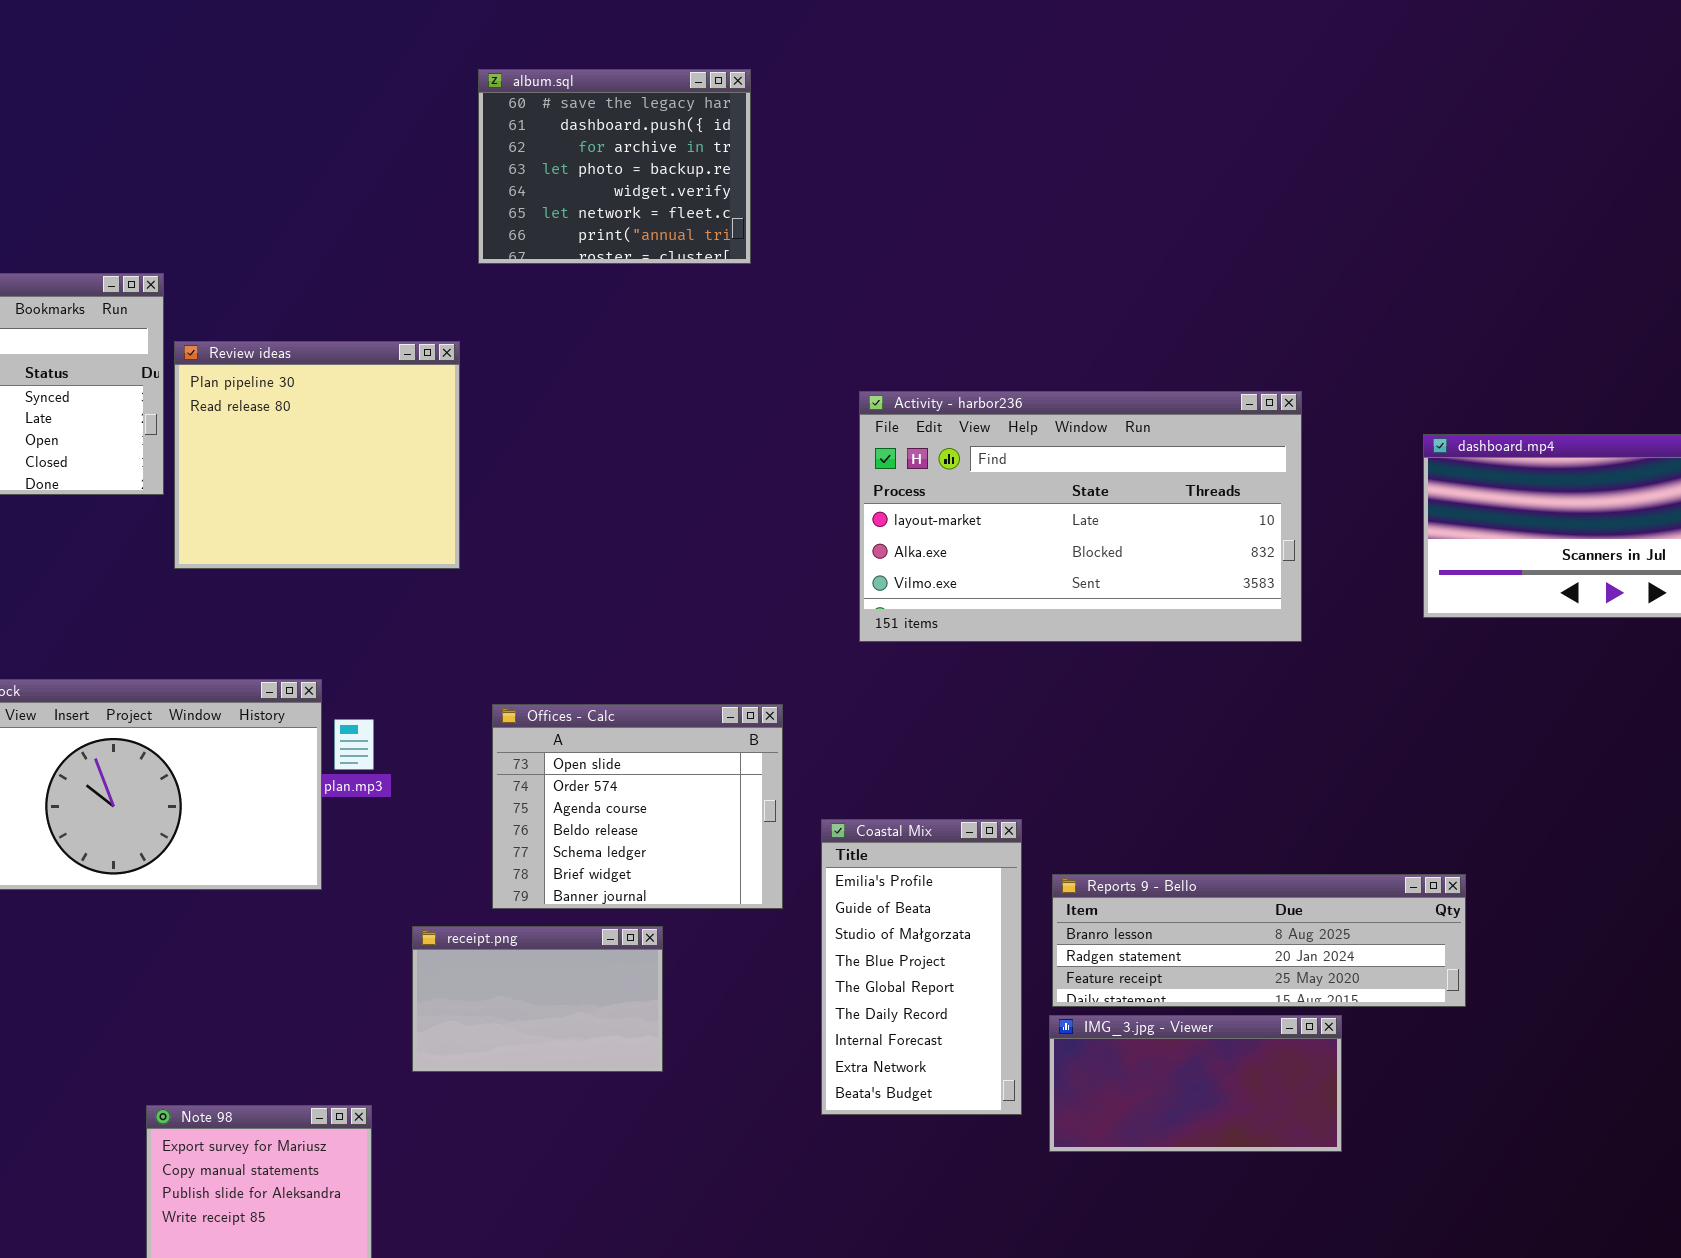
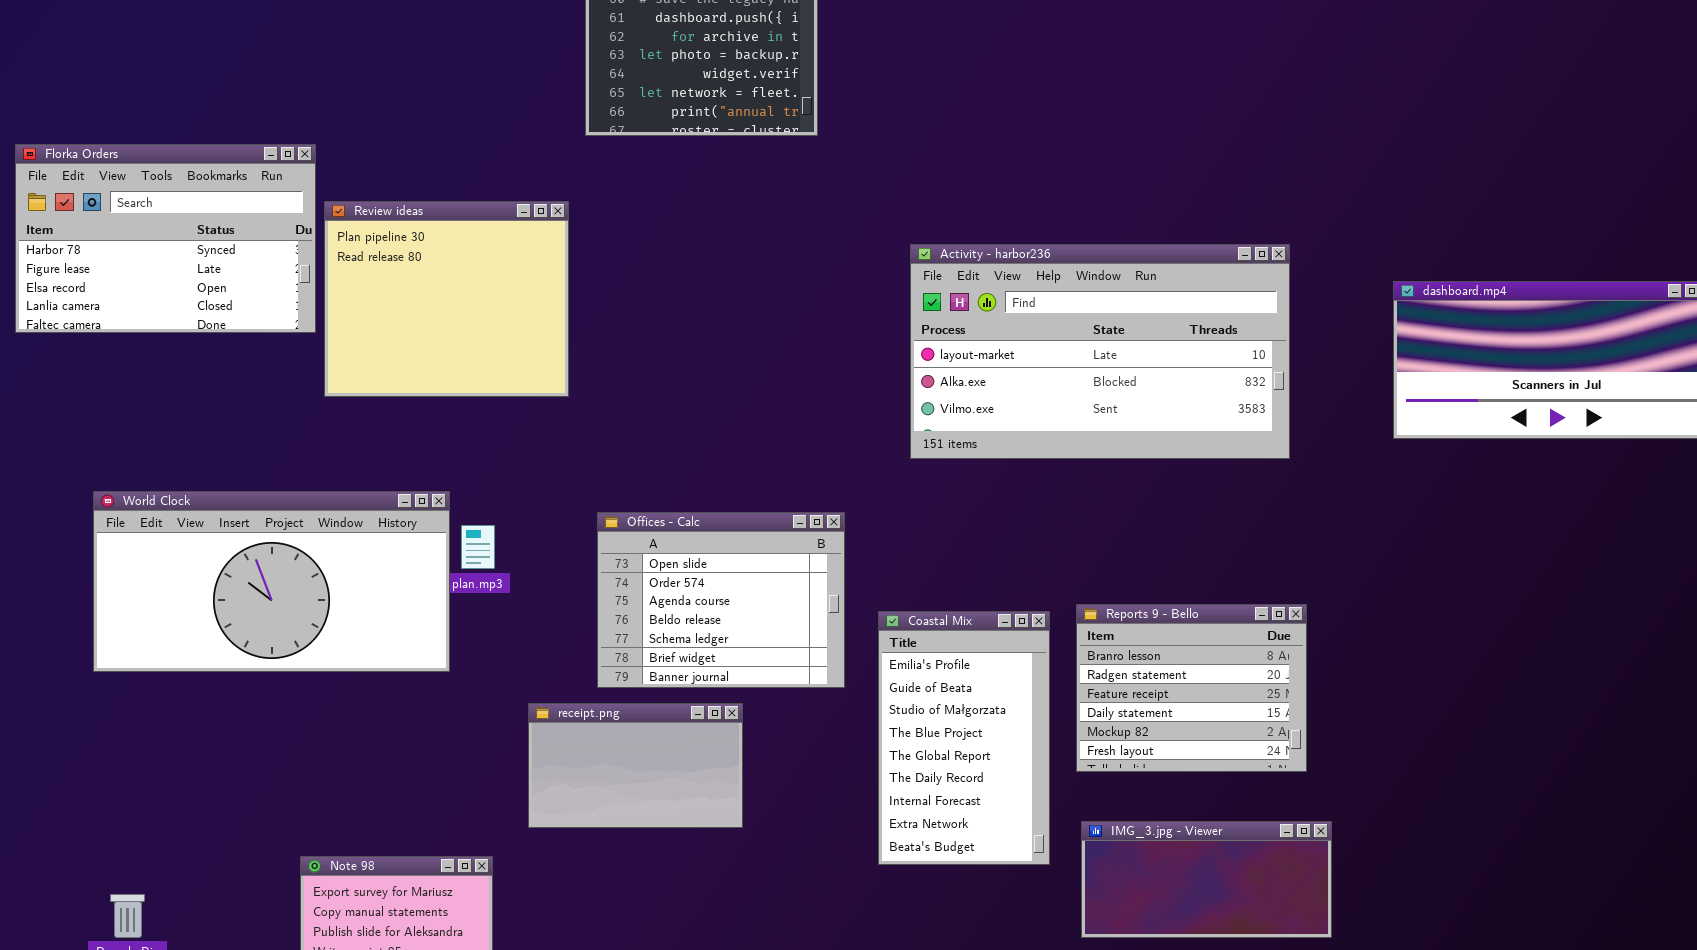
Reports 9 - Bello: [1052,874,1466,1007] -> [1076,604,1307,772], resized
IMG_3.jpg - Viewer: [1049,1015,1342,1152] -> [1081,821,1332,938], moved

